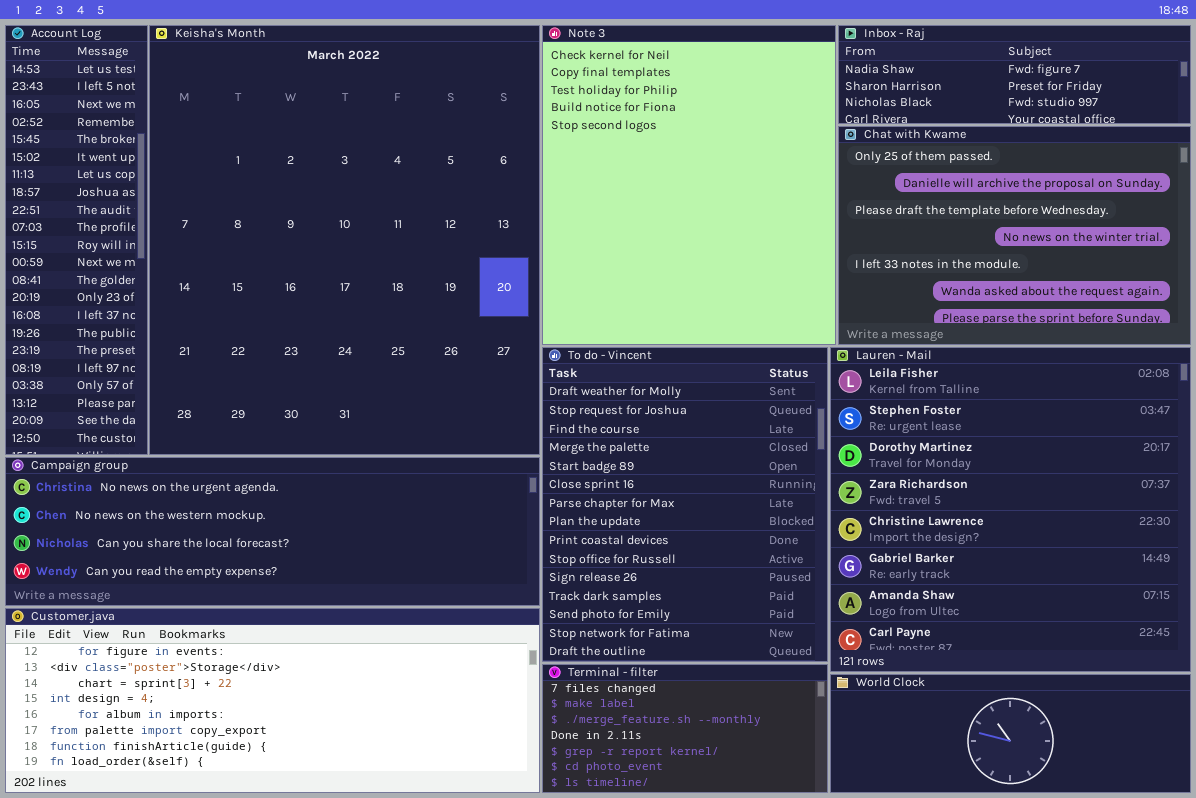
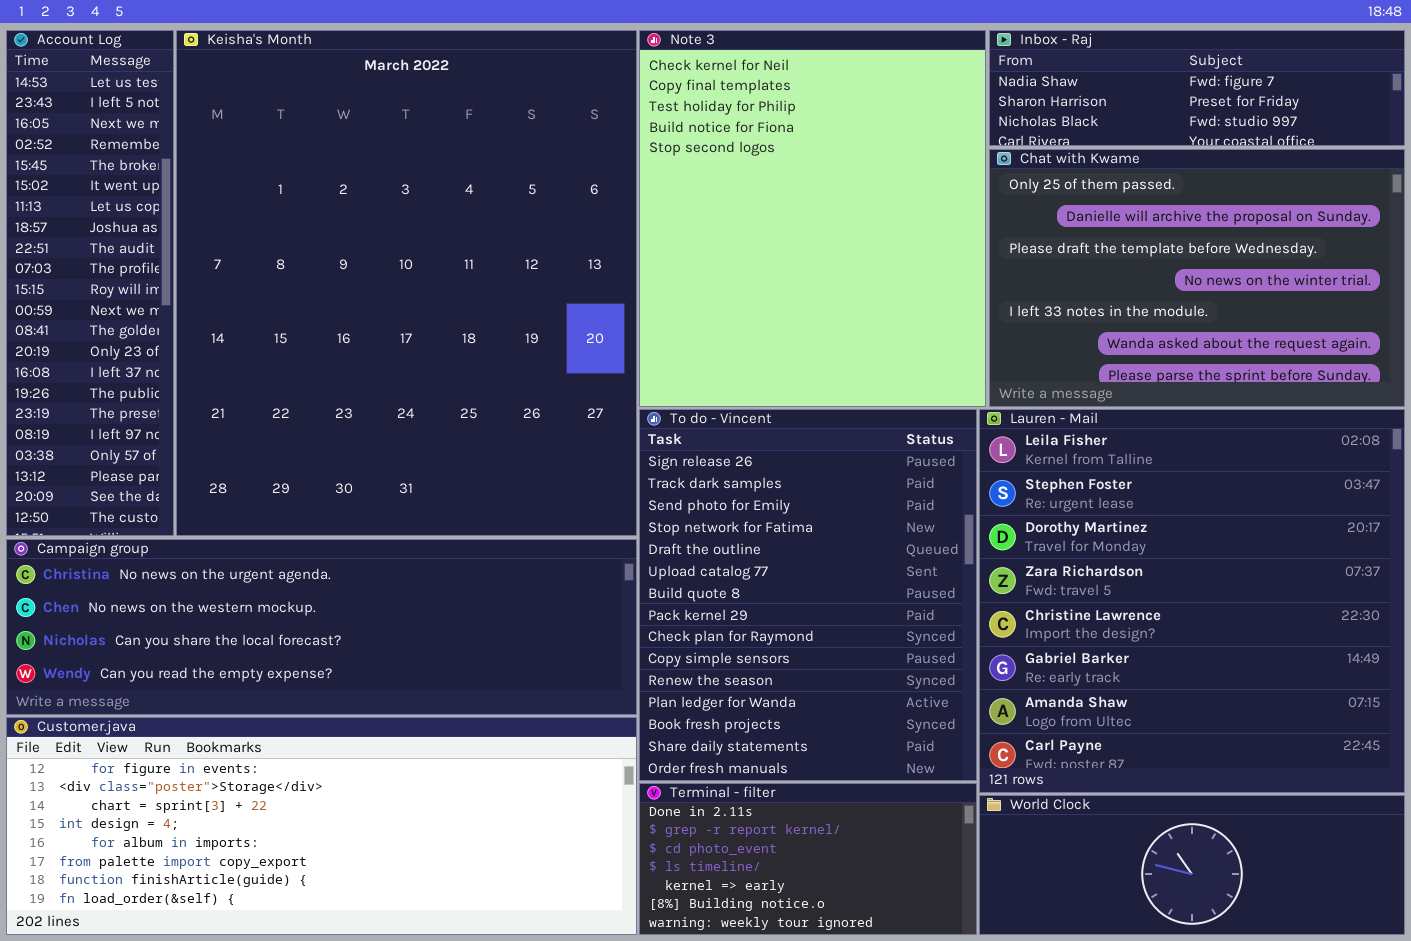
To do - Vincent: [542,347,828,662] -> [639,409,977,781], scrolled down 10 rows
Terminal - filter: [542,664,828,793] -> [639,783,977,935], scrolled down 3 rows

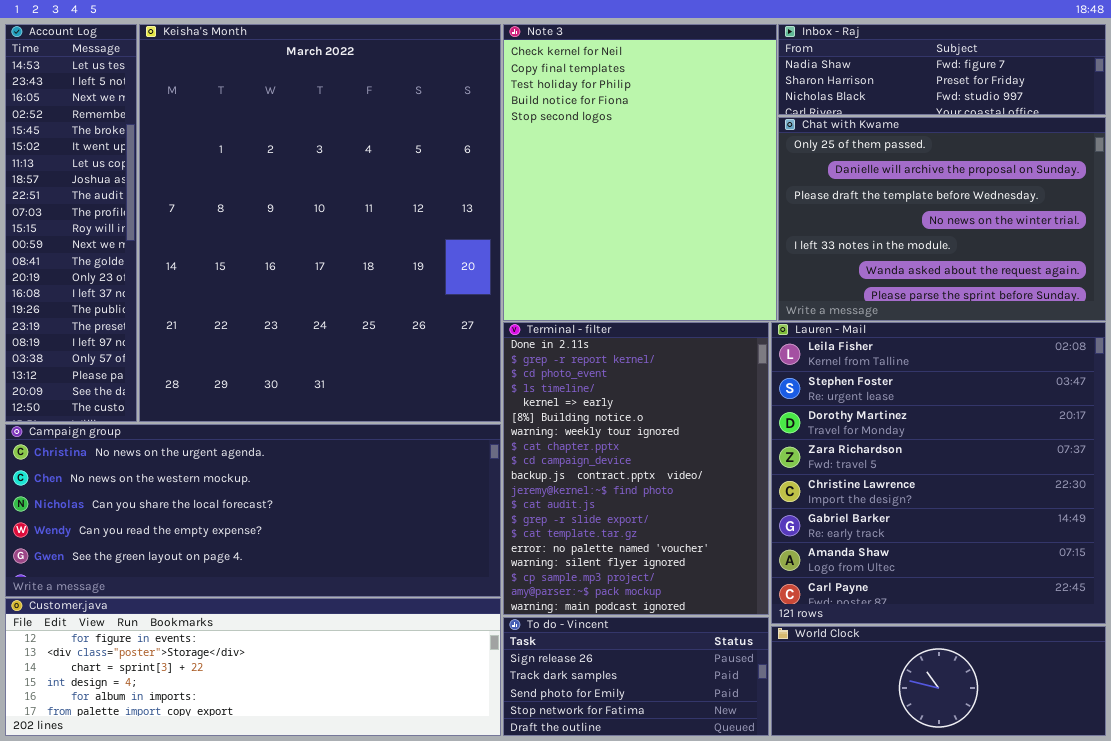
To do - Vincent: [639,409,977,781] -> [503,617,769,736], moved, resized
Campaign group: [6,539,637,715] -> [5,424,501,597], resized
Customer.java: [6,717,637,935] -> [5,598,501,736], resized
Terminal - filter: [639,783,977,935] -> [503,322,769,615], moved, resized

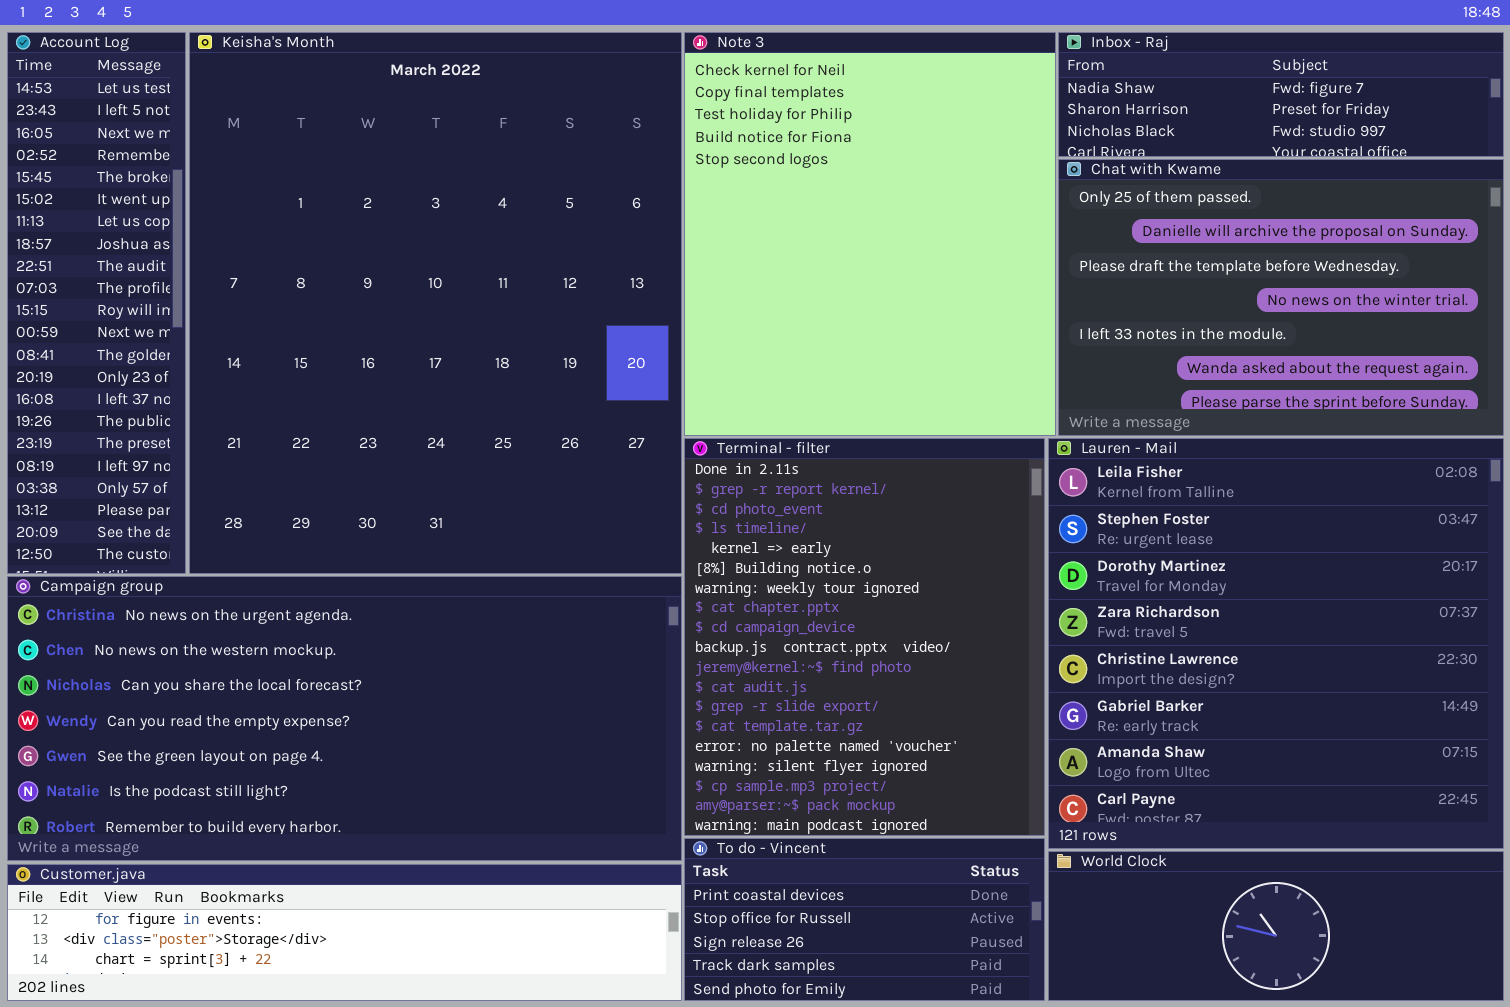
Campaign group: [5,424,501,597] -> [7,576,682,861], resized
Customer.java: [5,598,501,736] -> [7,864,682,1001], resized
To do - Vincent: [503,617,769,736] -> [684,838,1045,1001], scrolled up 2 rows

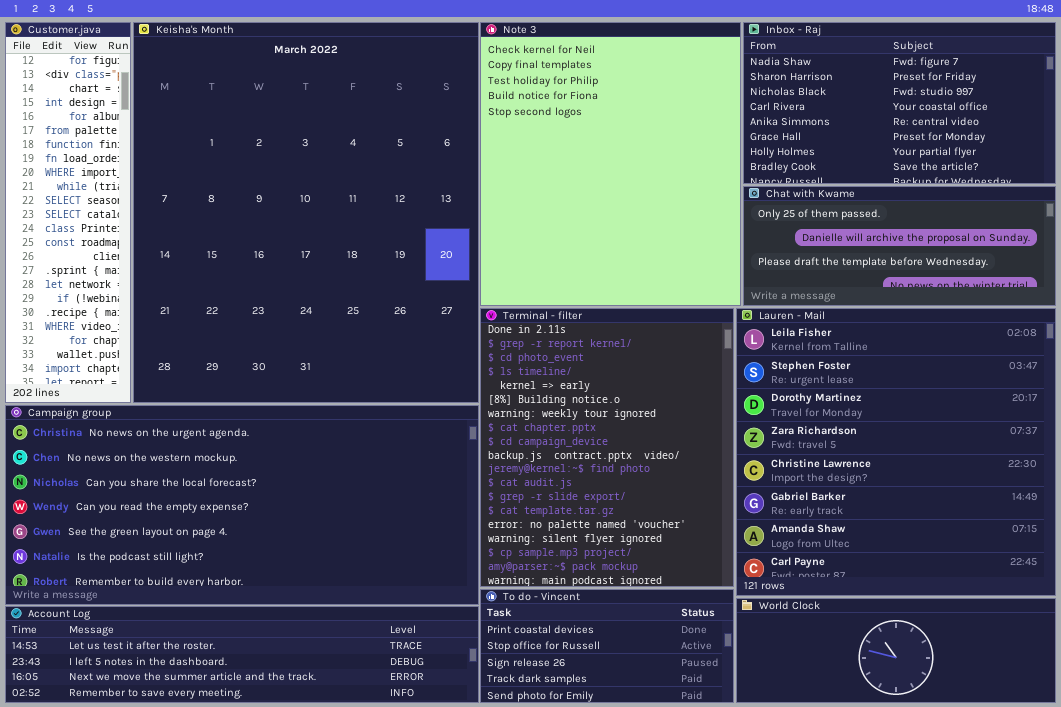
Account Log: [7,32,186,574] -> [5,606,479,703], moved, resized
Inbox - Raj: [1058,32,1504,157] -> [743,22,1056,184], resized
Chat with Kwame: [1058,159,1504,436] -> [743,186,1056,306], resized
Customer.java: [7,864,682,1001] -> [5,22,131,403], moved, resized

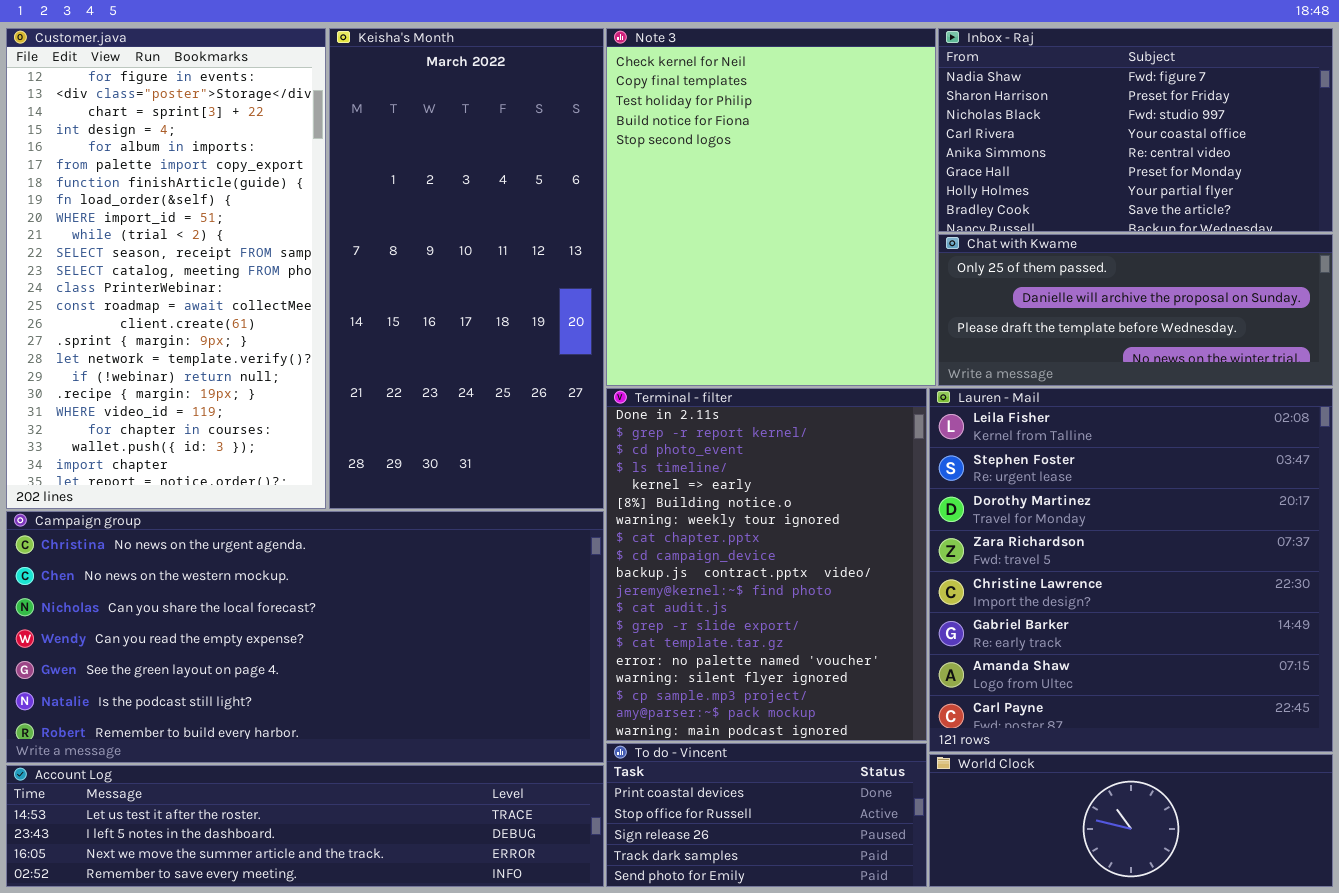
Customer.java: [5,22,131,403] -> [6,28,326,509], resized
Keisha's Month: [133,22,479,403] -> [329,28,604,509], resized

